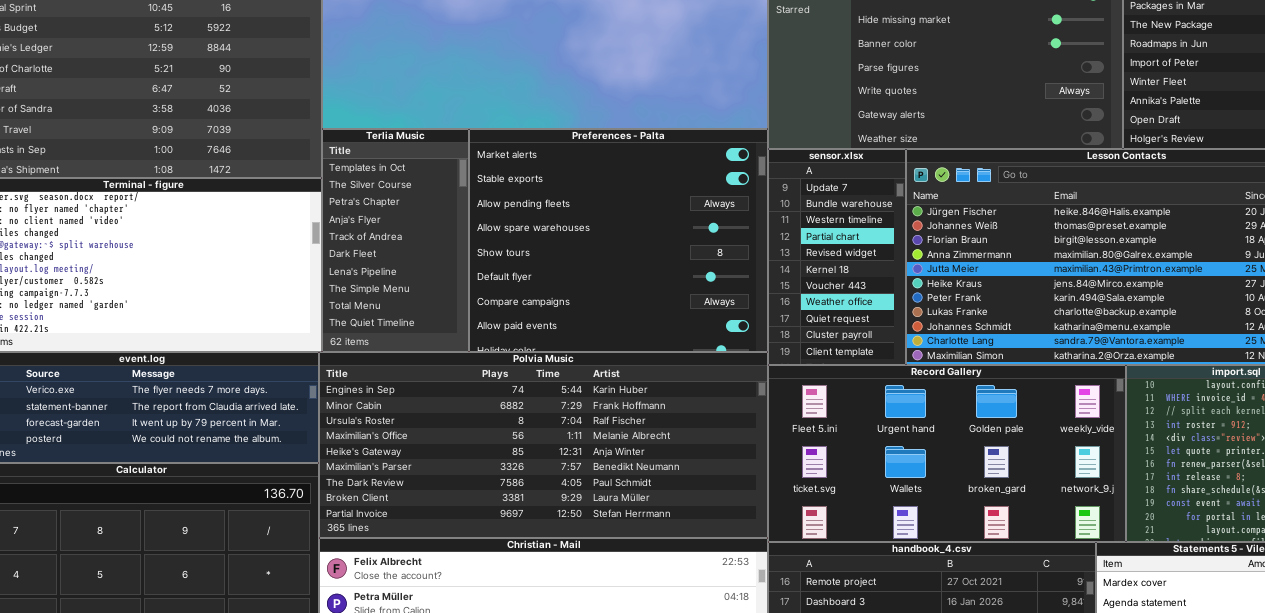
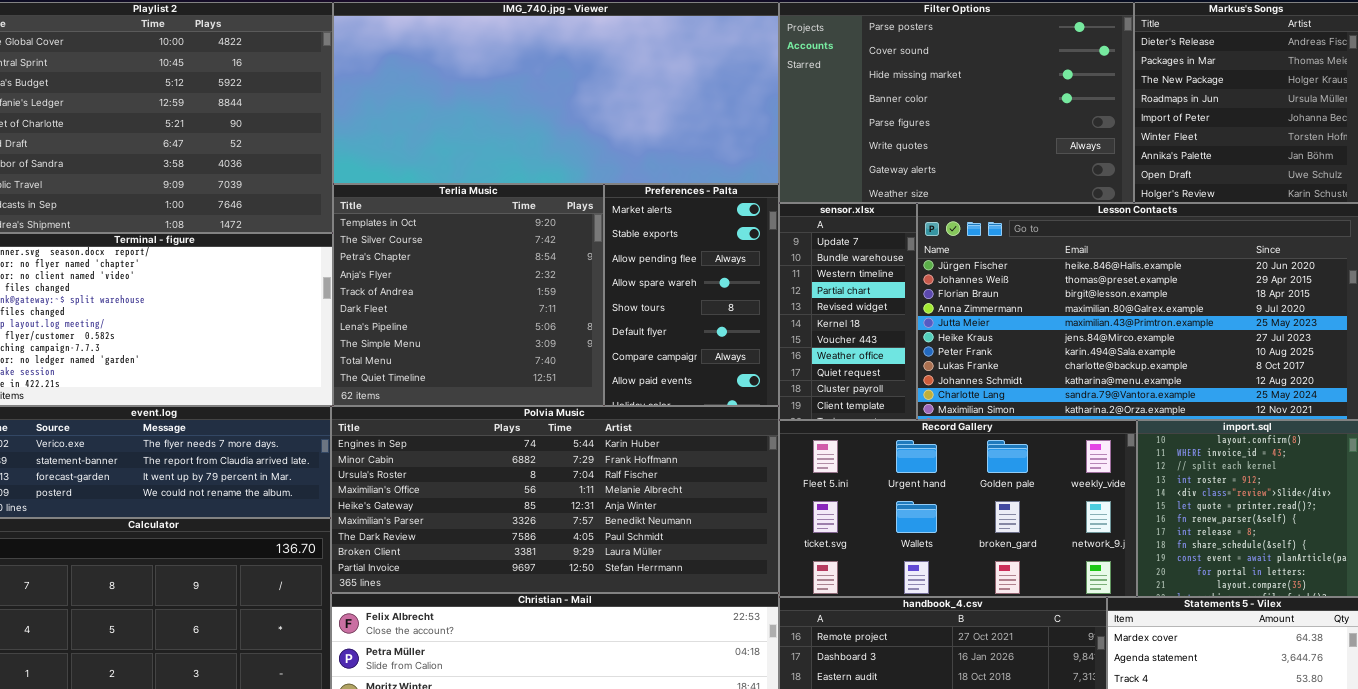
Terlia Music: [322,129,469,352] -> [333,184,604,406], resized
Preferences - Palta: [469,129,768,352] -> [604,184,779,406], resized

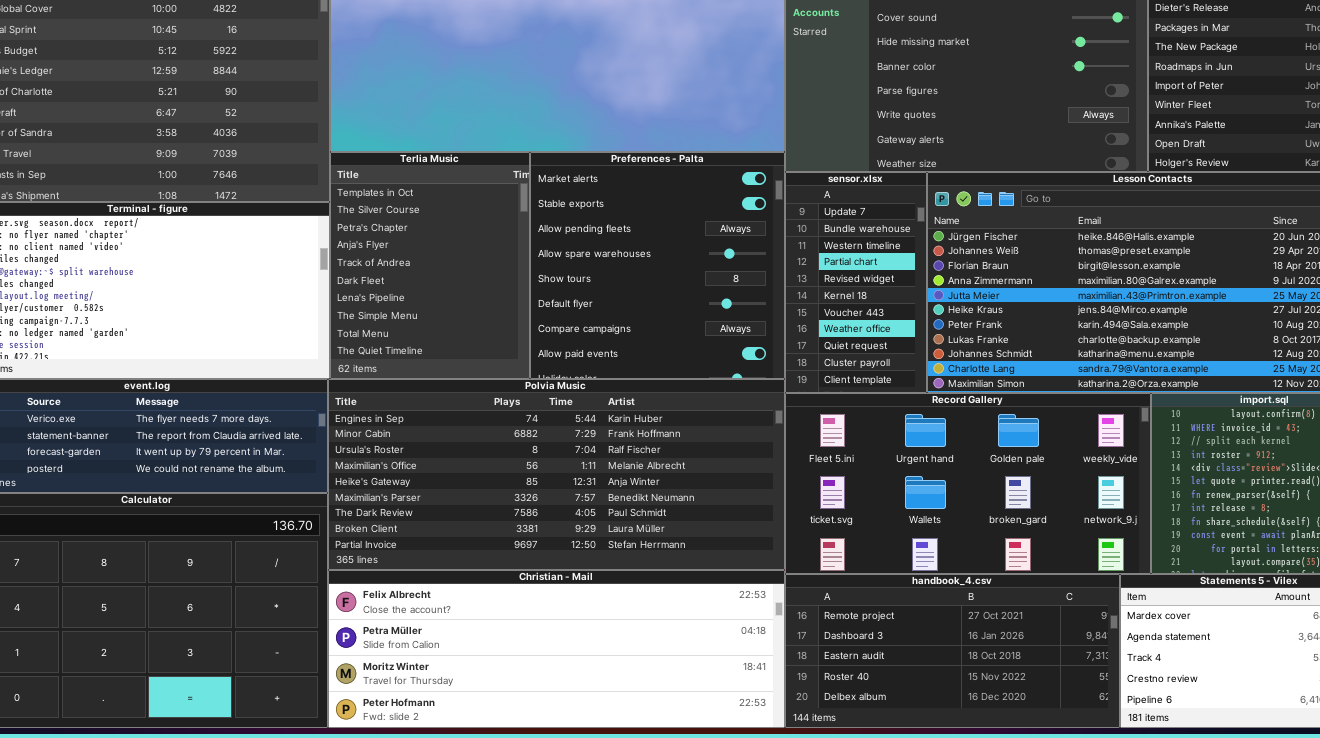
Terlia Music: [333,184,604,406] -> [330,152,530,379], resized
Preferences - Palta: [604,184,779,406] -> [530,152,785,379], resized

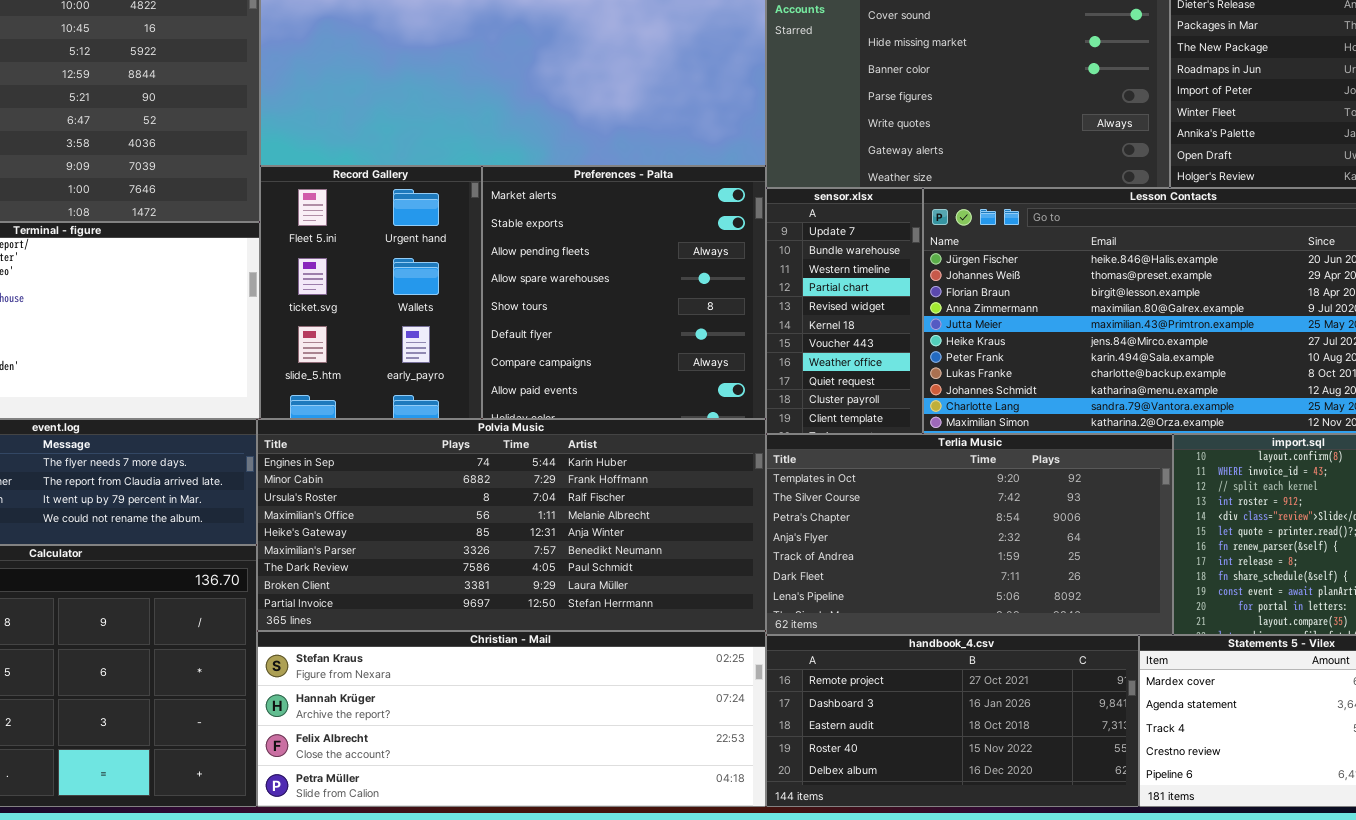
Terlia Music: [330,152,530,379] -> [766,434,1173,635], moved, resized
Record Gallery: [785,393,1151,574] -> [260,166,482,419], moved, resized
Christian - Mail: [328,570,785,728] -> [257,631,766,807], scrolled up 2 rows

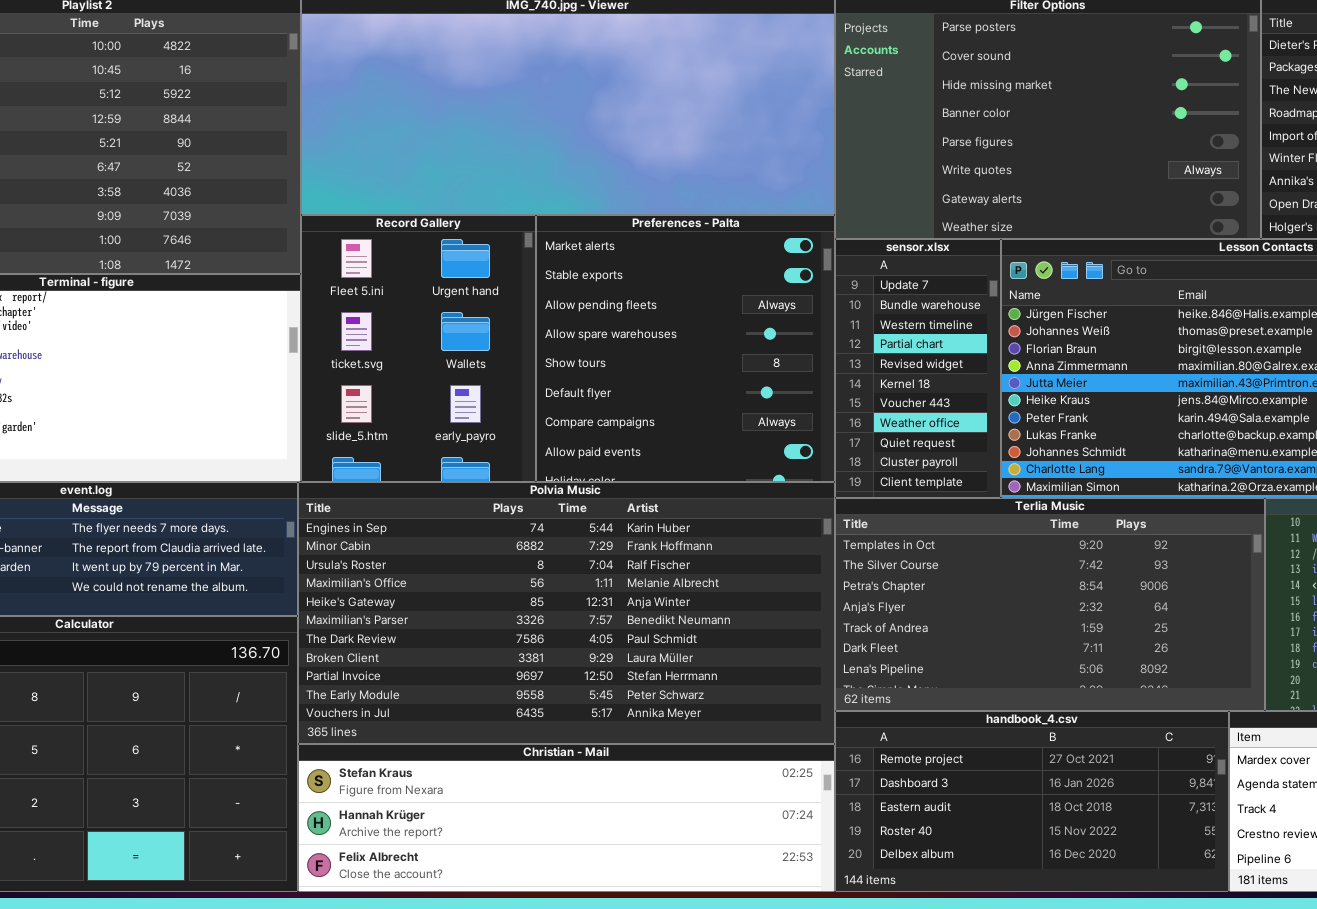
Polvia Music: [257,419,766,631] -> [298,482,835,744], resized
Christian - Mail: [257,631,766,807] -> [298,744,835,892], resized

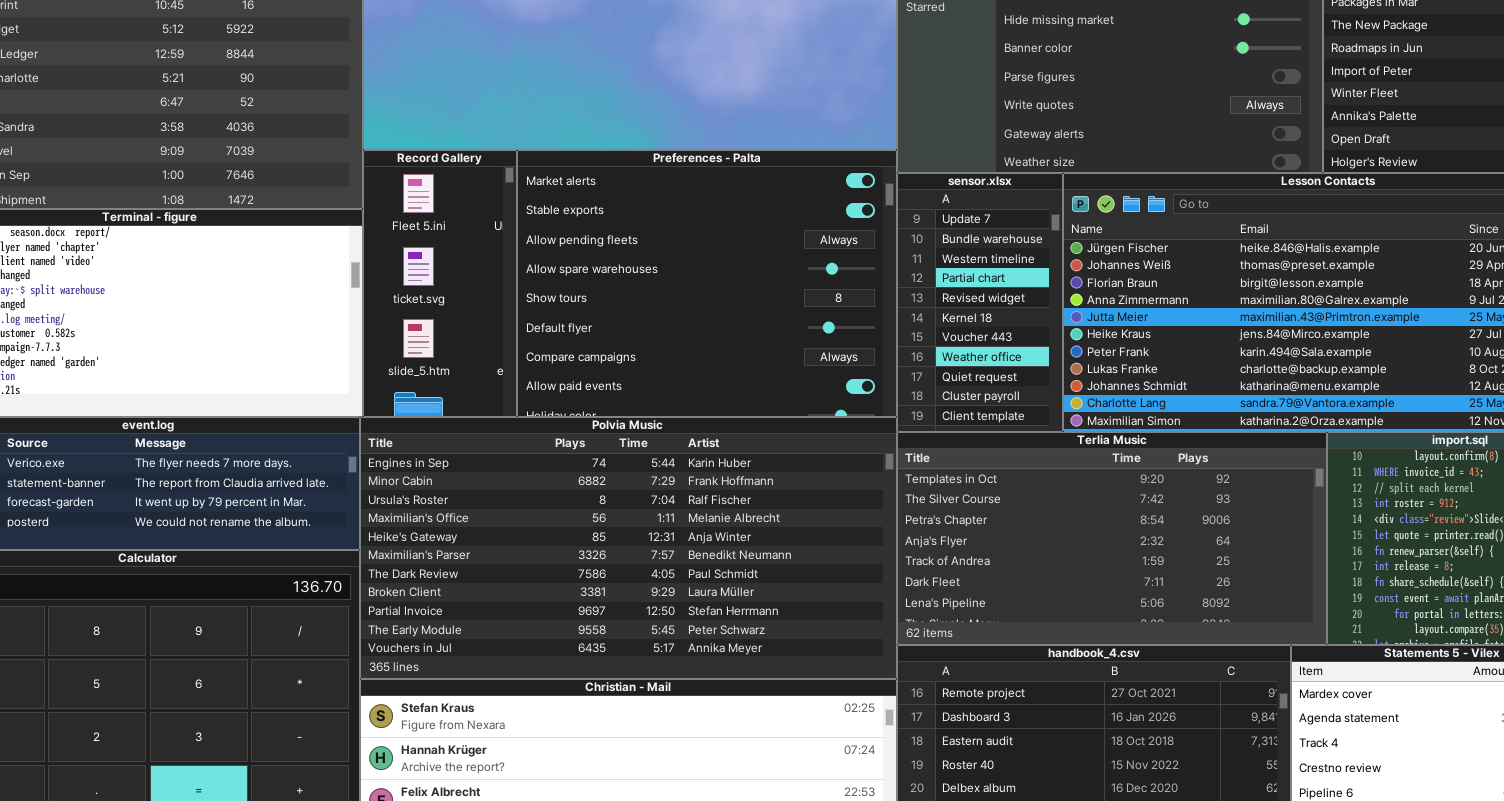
Record Gallery: [301,215,536,482] -> [363,150,517,417], resized
Preferences - Palta: [536,215,835,482] -> [517,150,897,417], resized

